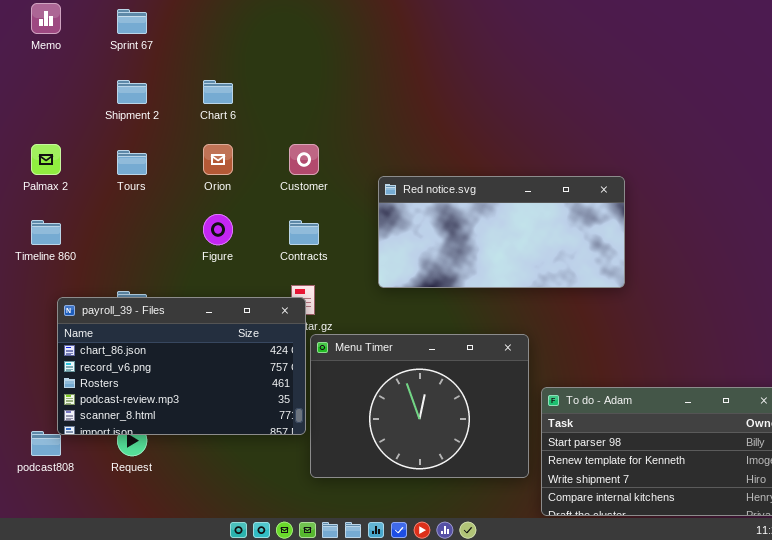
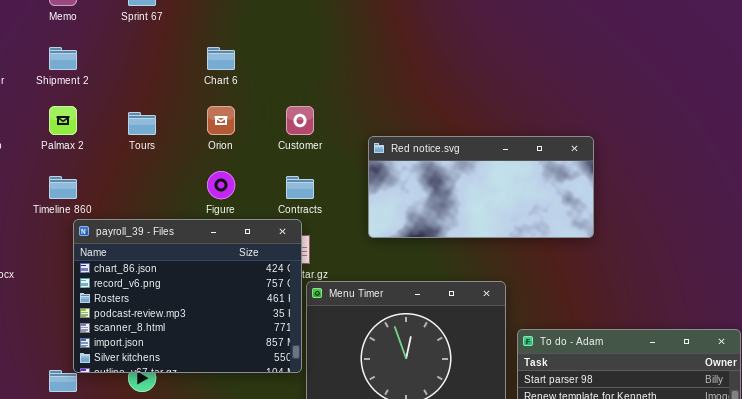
Shipment 2: [117,80,147,104] -> [49,47,77,70], moved
payroll_39 - Files: [57,297,306,435] -> [73,219,302,373], resized

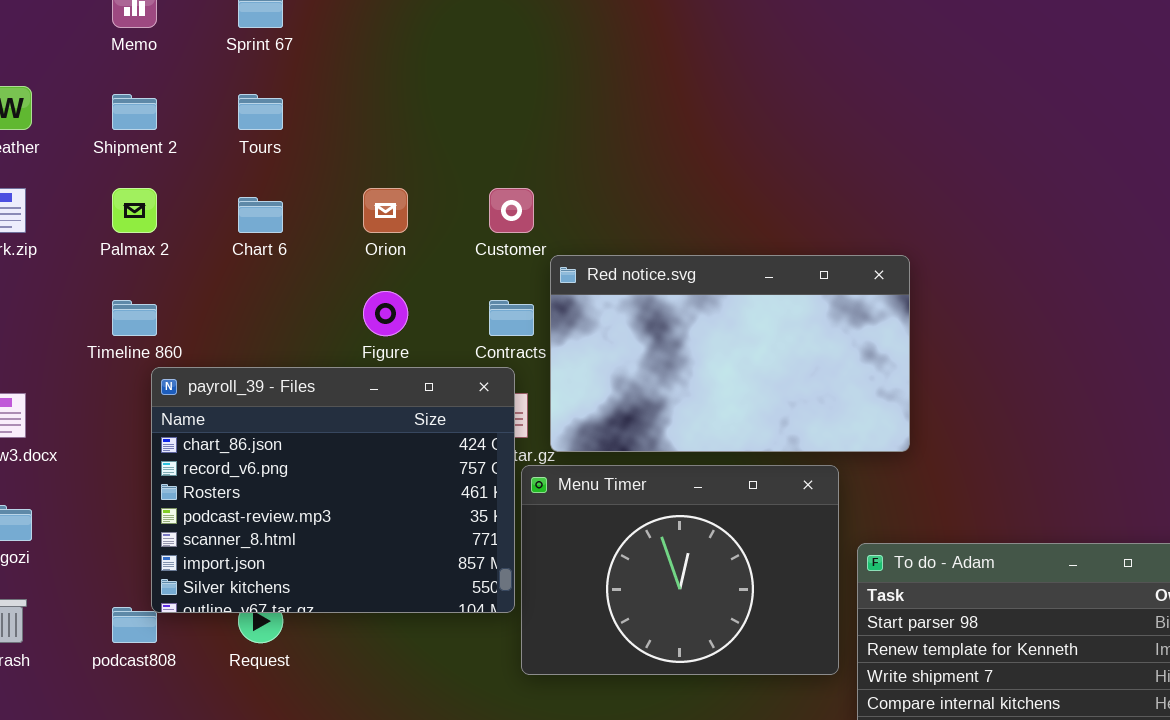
Chart 6: [207,47,235,70] -> [238,197,283,233], moved
Tours: [128,112,156,135] -> [238,94,283,130], moved
Red notice.svg: [368,136,594,238] -> [550,255,910,452], moved, resized

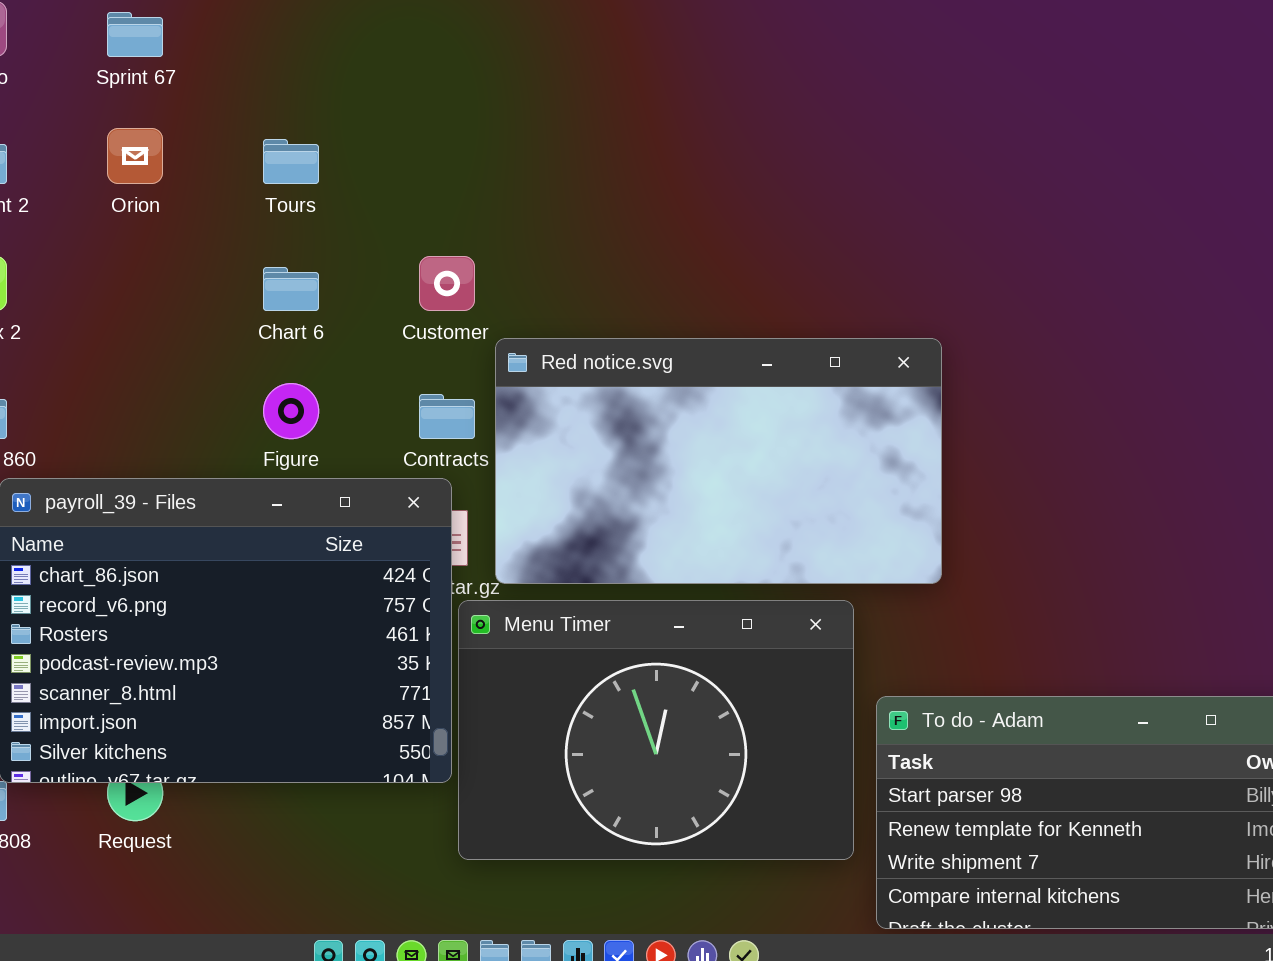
Tours: [238,94,283,130] -> [263,139,319,184], moved
Orion: [363,188,408,233] -> [107,128,163,184], moved
Chart 6: [238,197,283,233] -> [263,267,319,311], moved

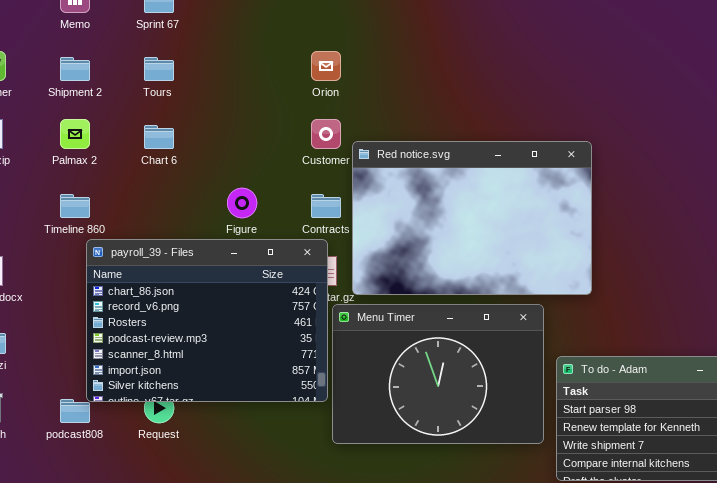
Orion: [107,128,163,184] -> [311,51,341,81], moved
Tours: [263,139,319,184] -> [144,57,174,81], moved
Chart 6: [263,267,319,311] -> [144,125,174,149], moved
Red notice.svg: [495,338,942,584] -> [352,141,592,295], resized

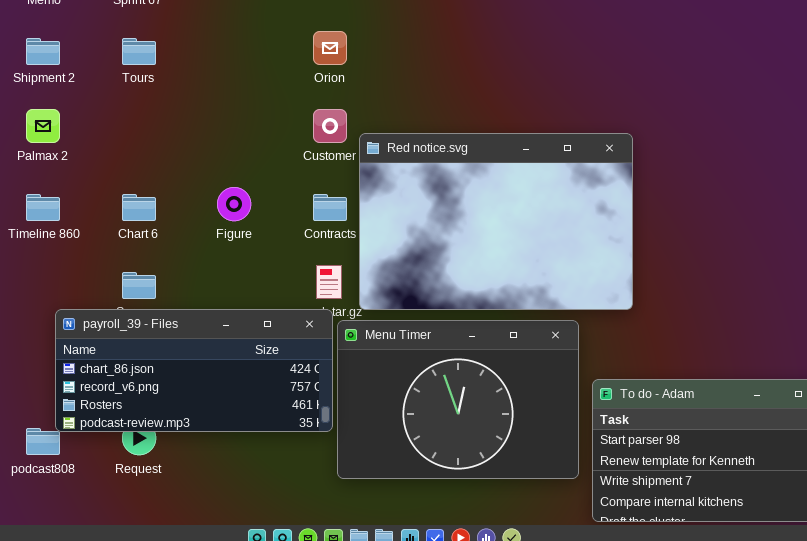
Chart 6: [144,125,174,149] -> [122,194,156,221], moved
payroll_39 - Files: [86,239,328,402] -> [55,309,333,432], resized

